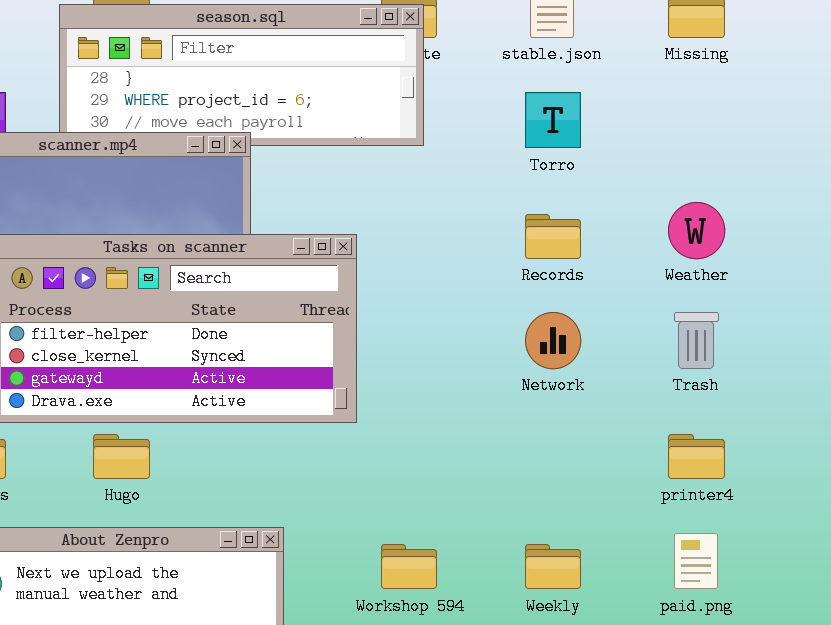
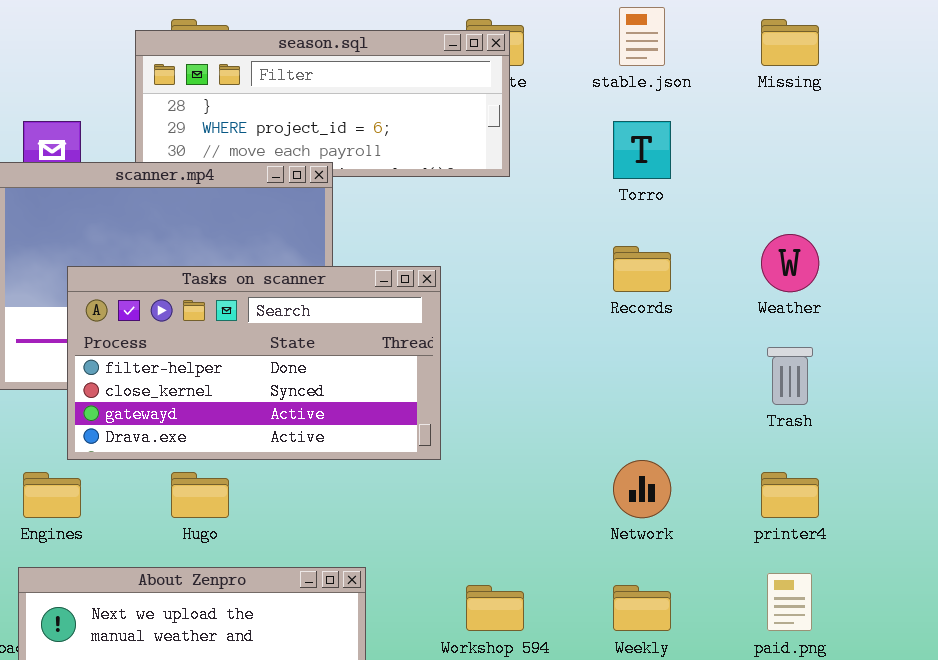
Network: [525,312,581,369] -> [613,460,671,518], moved

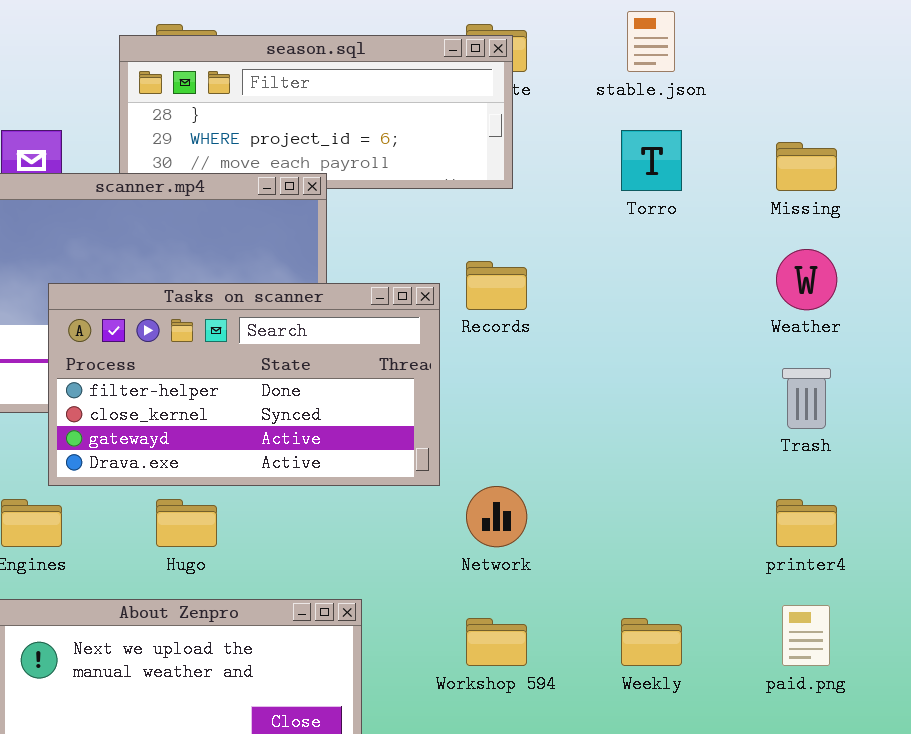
Missing: [761,19,819,66] -> [776,142,837,191], moved
Records: [613,246,671,292] -> [466,261,527,310], moved
Network: [613,460,671,518] -> [466,486,527,547], moved

